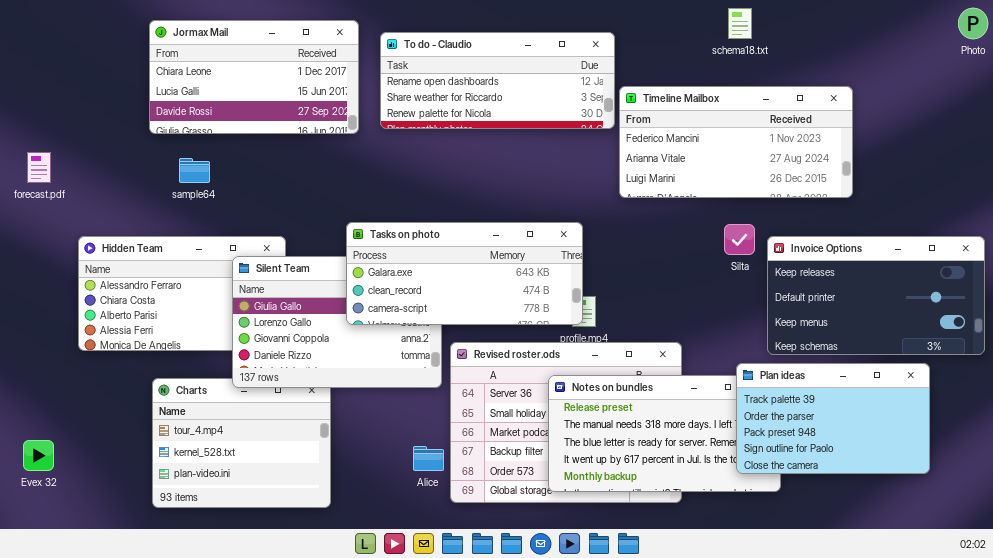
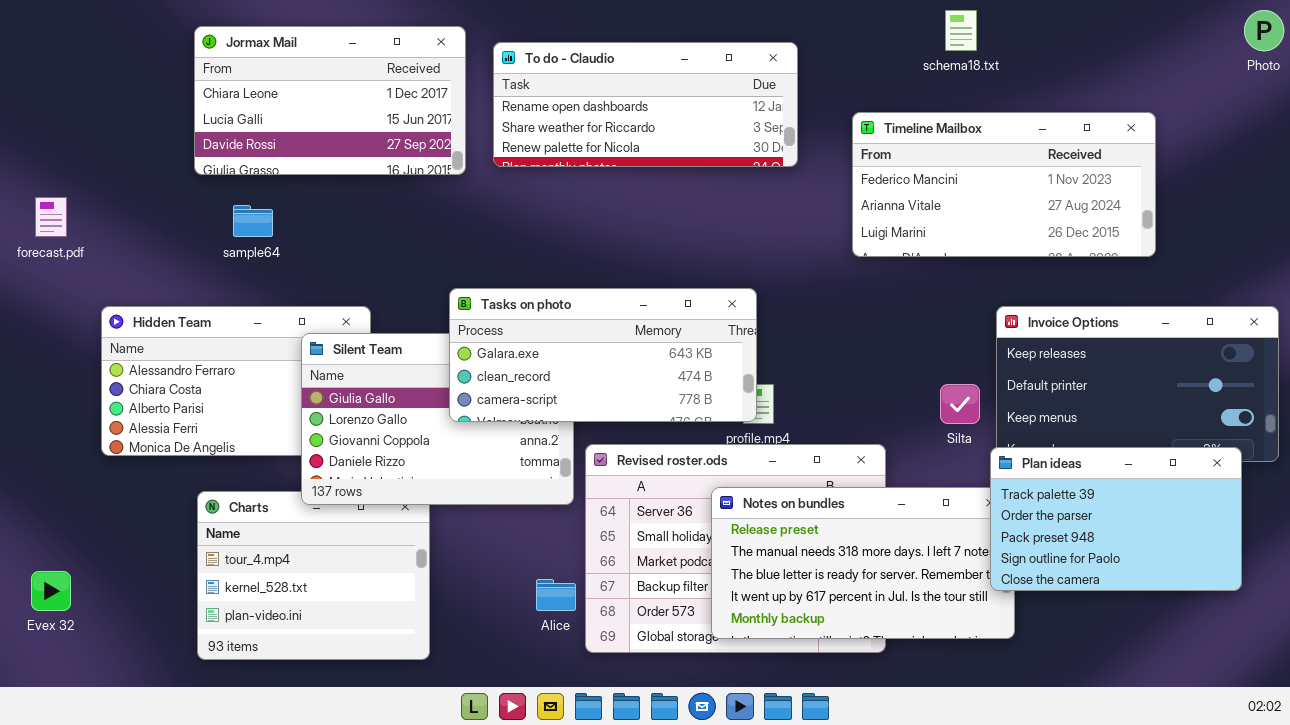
Timeline Mailbox: [619,86,853,198] -> [852,112,1156,257], moved
Silta: [724,224,755,255] -> [940,384,980,424], moved
Plan ideas: [736,363,930,474] -> [990,447,1242,591], moved

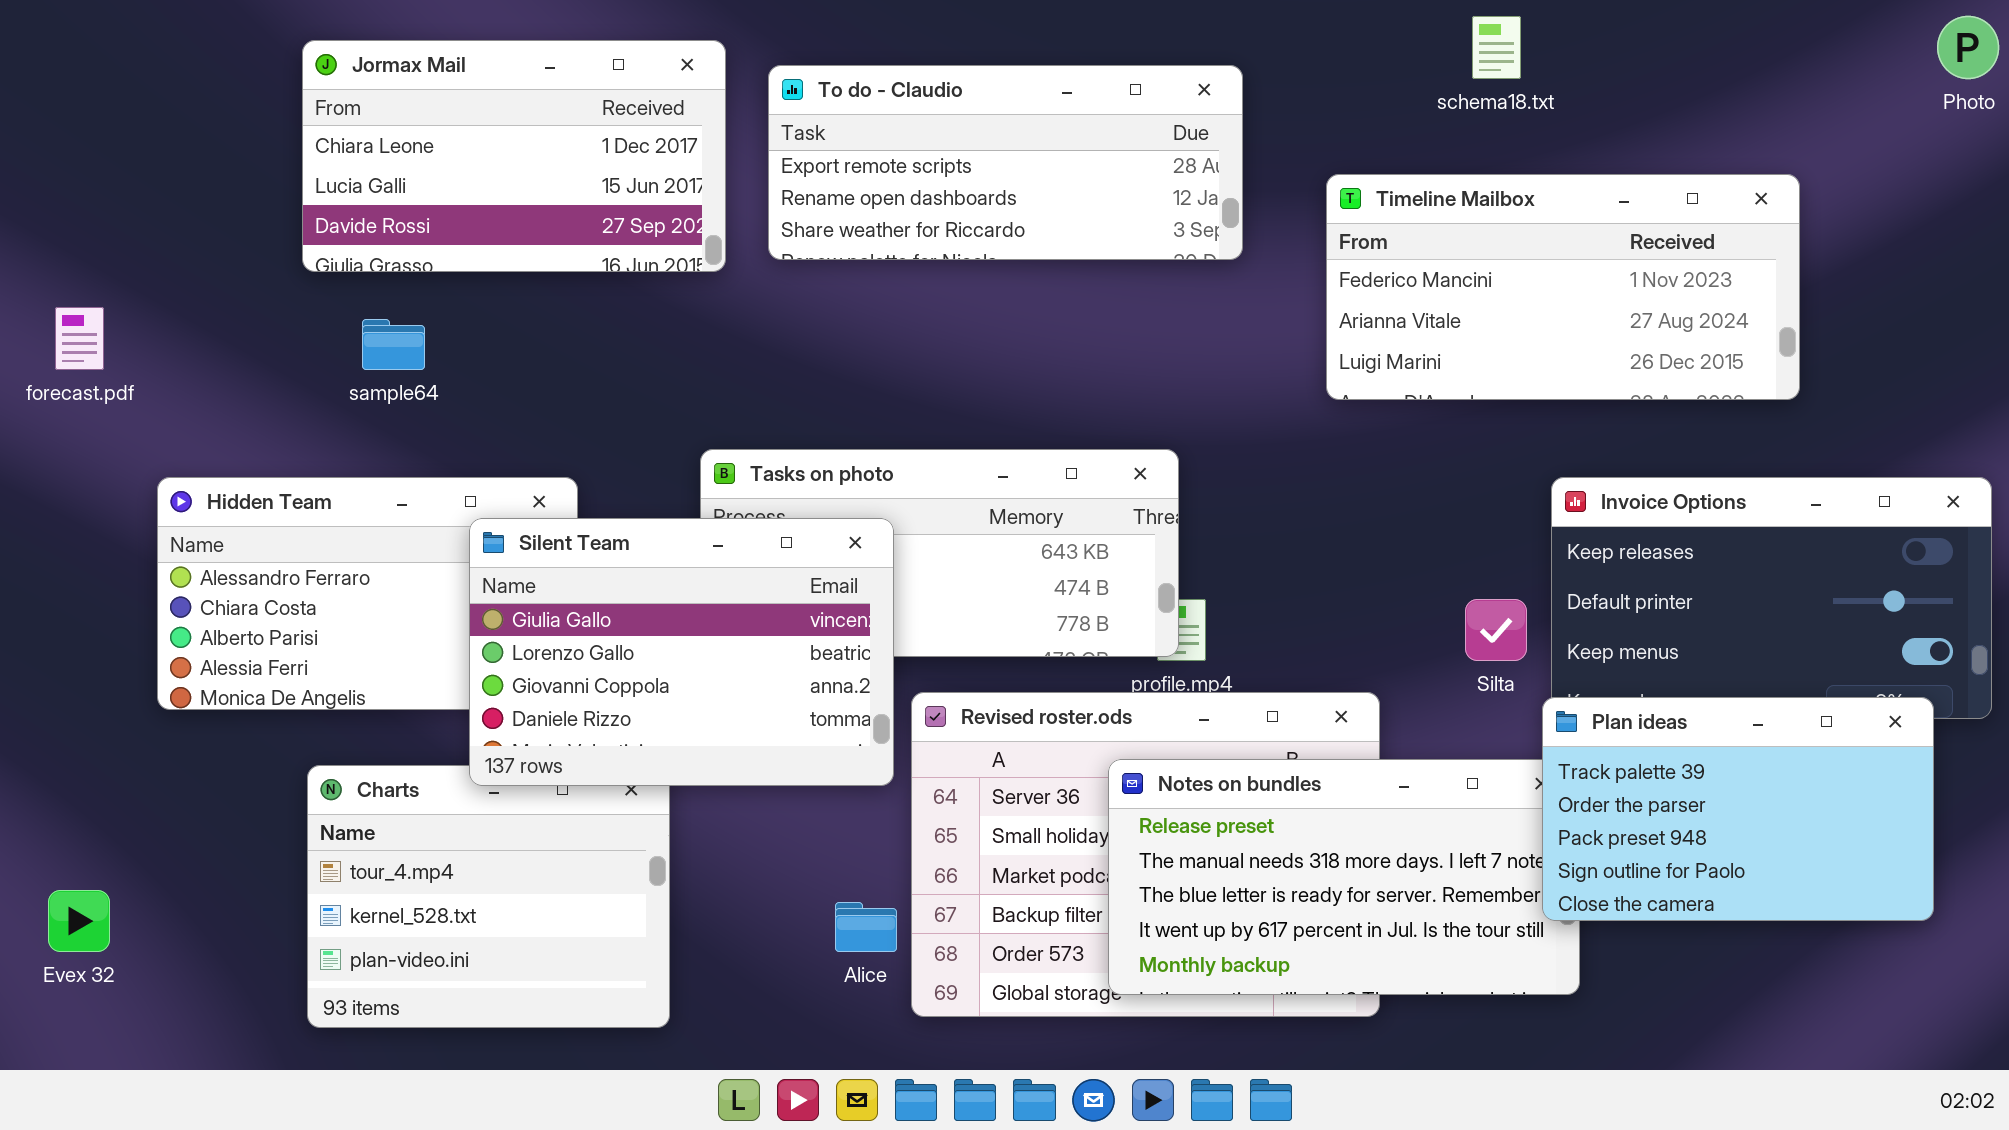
To do - Claudio: [493,42,798,167] -> [768,65,1243,260], scrolled up 1 row
Silent Team: [301,333,574,505] -> [469,518,894,786], raised

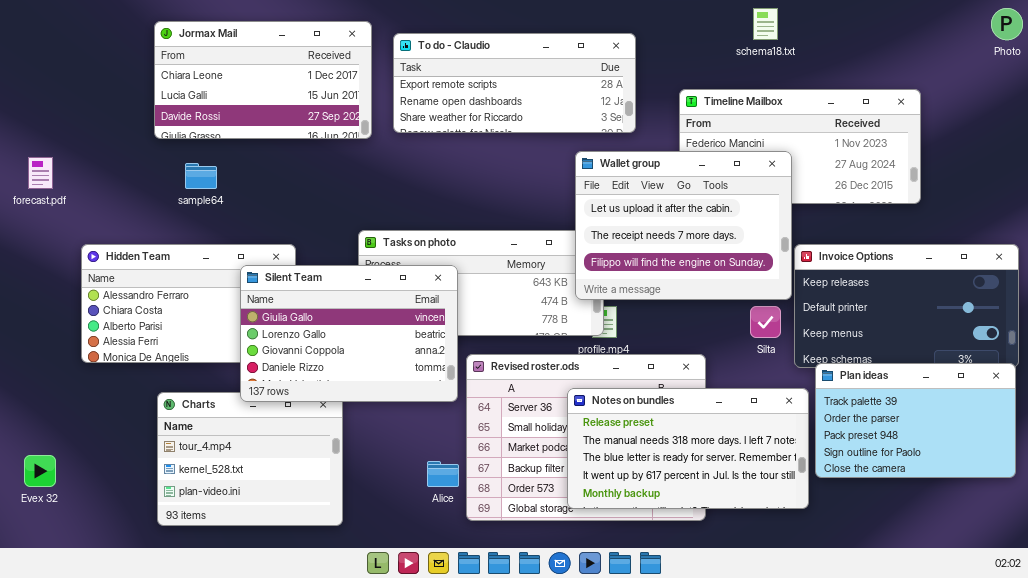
Wallet group: none -> [575,151,792,300], opened
Plan ideas: [1542,697,1934,921] -> [815,363,1016,478], moved

